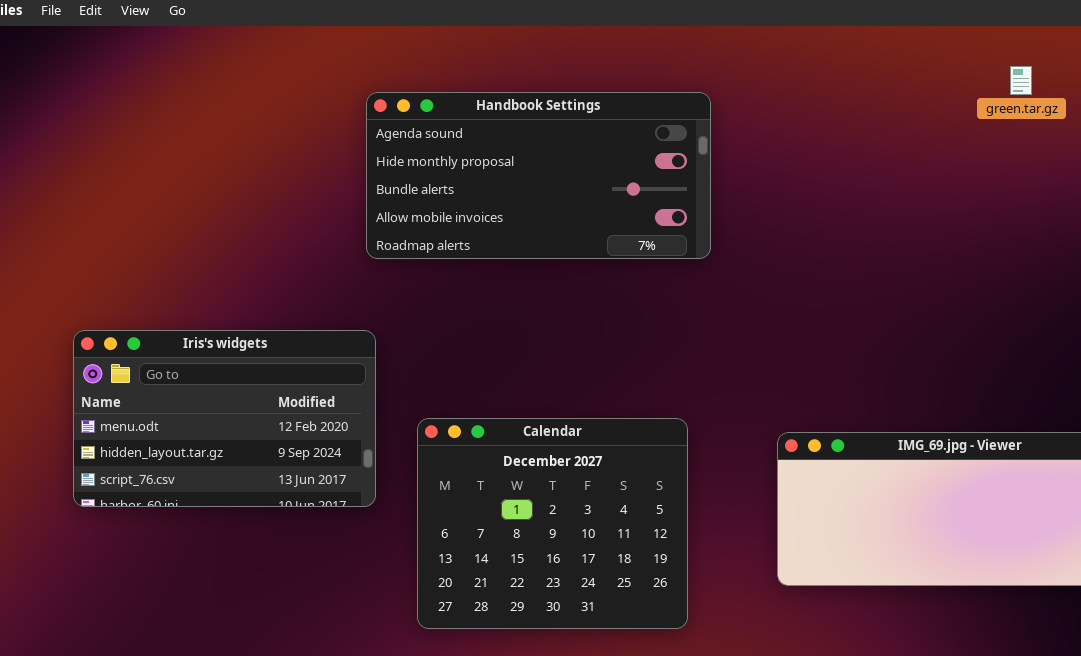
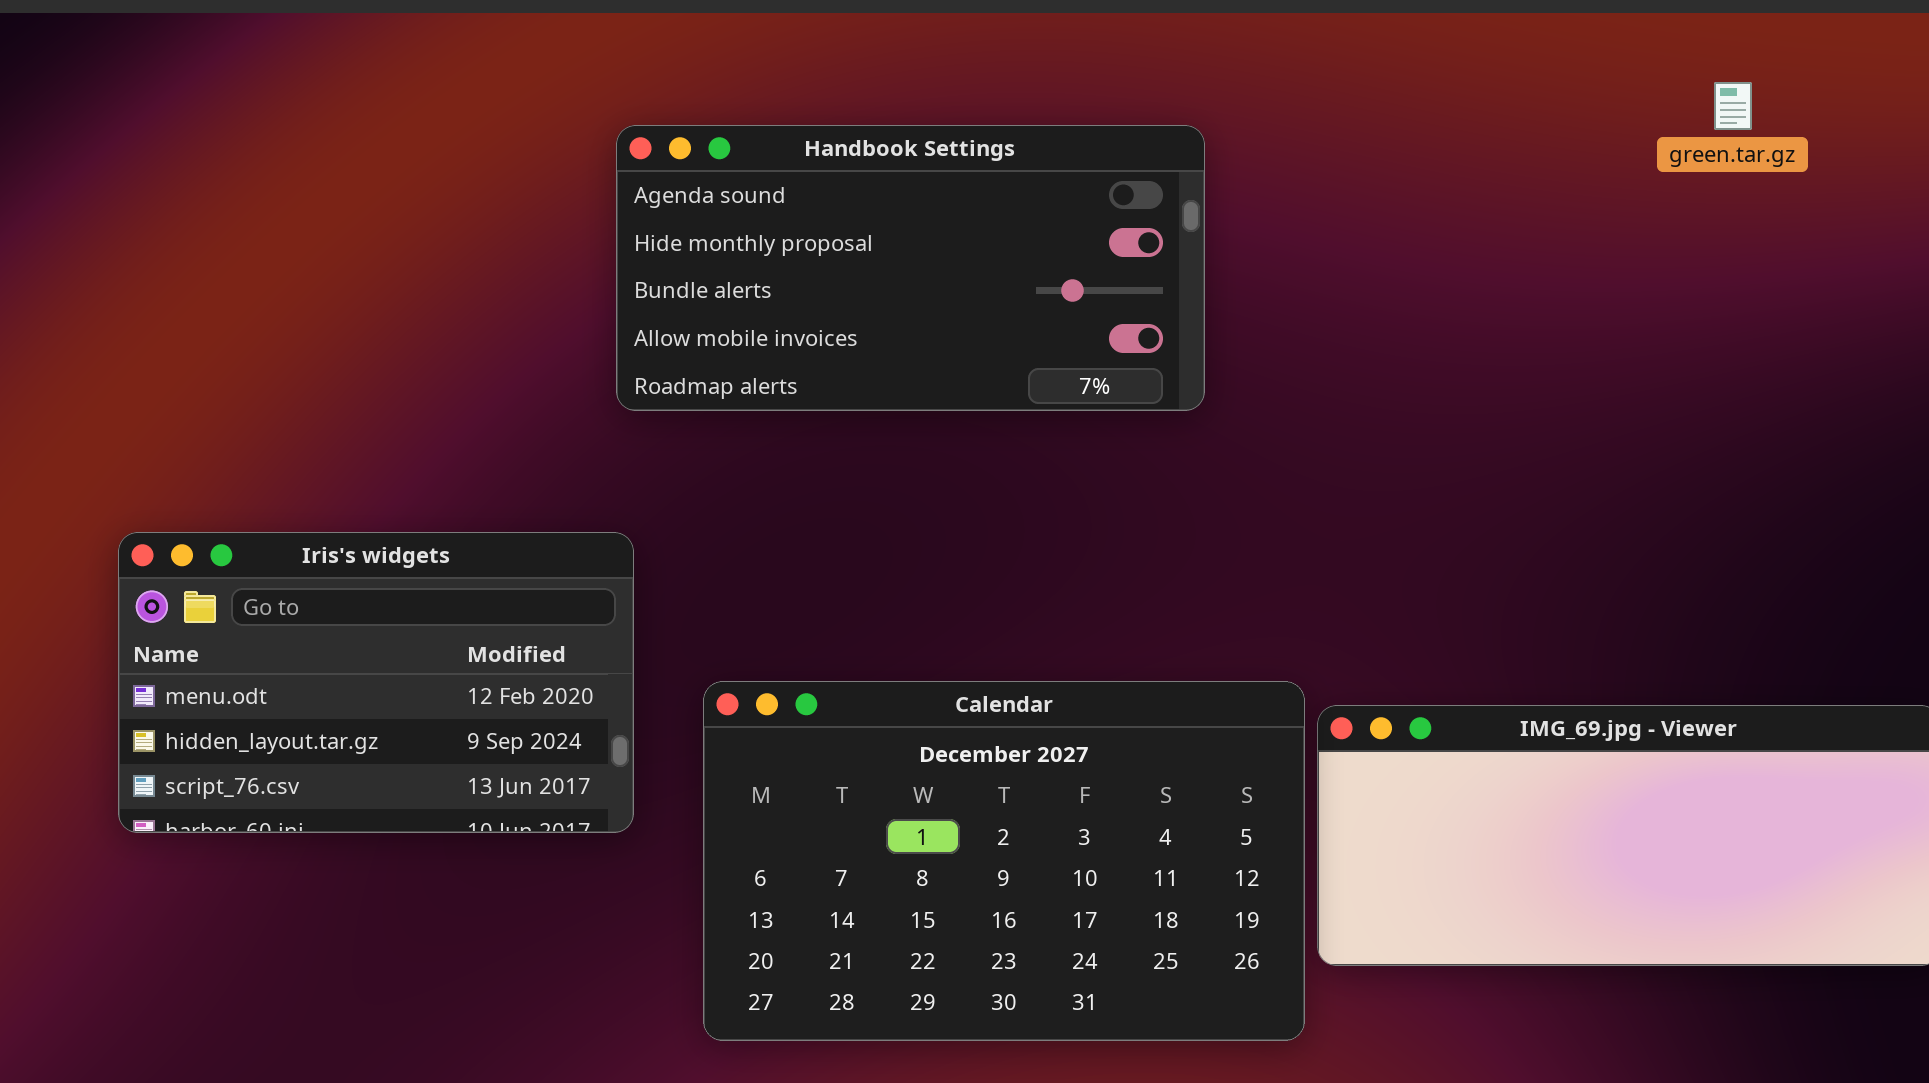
Calendar: [417,418,688,629] -> [703,681,1305,1041], resized

